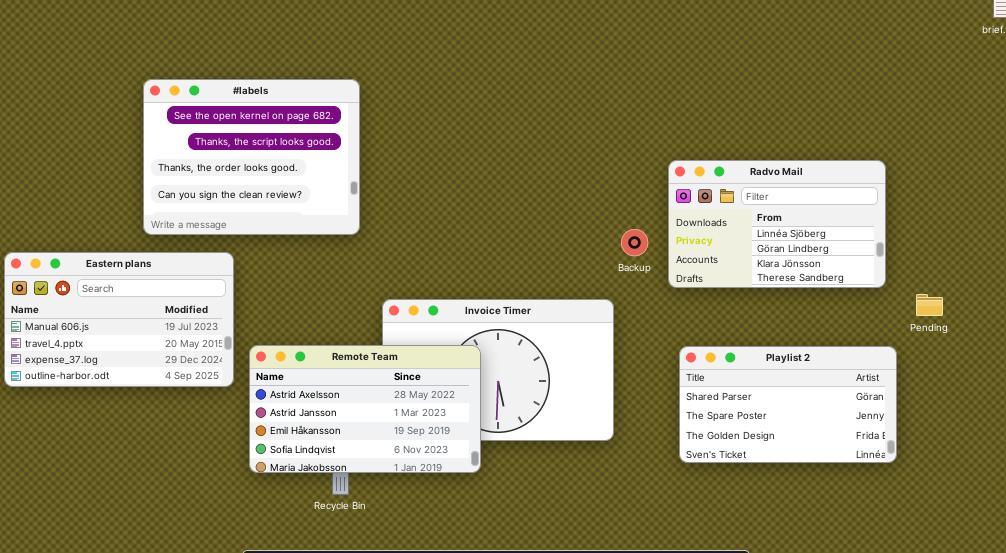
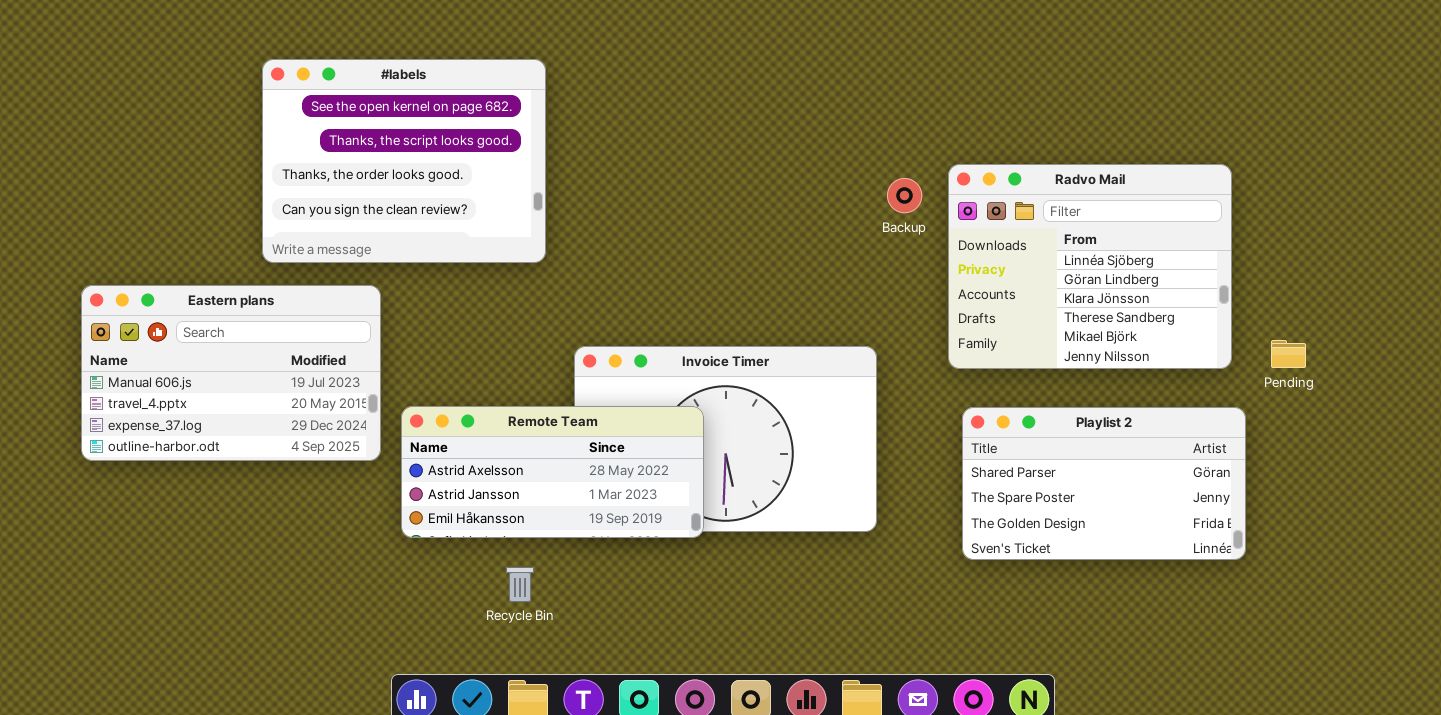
Radvo Mail: [668,160,886,288] -> [948,164,1232,369], resized
Backup: [621,229,648,256] -> [887,178,922,213], moved
Remote Team: [249,345,481,473] -> [401,406,704,538], resized

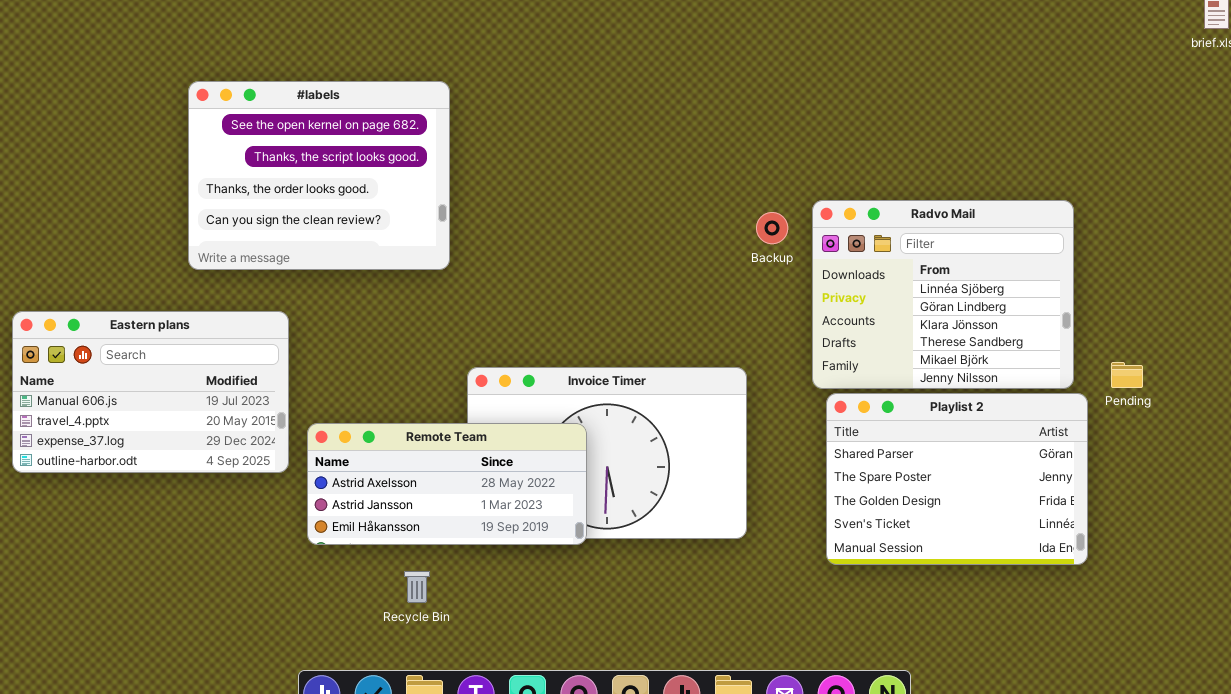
#labels: [262,59,546,263] -> [188,81,450,270], moved
Playlist 2: [962,407,1246,560] -> [826,393,1088,565], resized

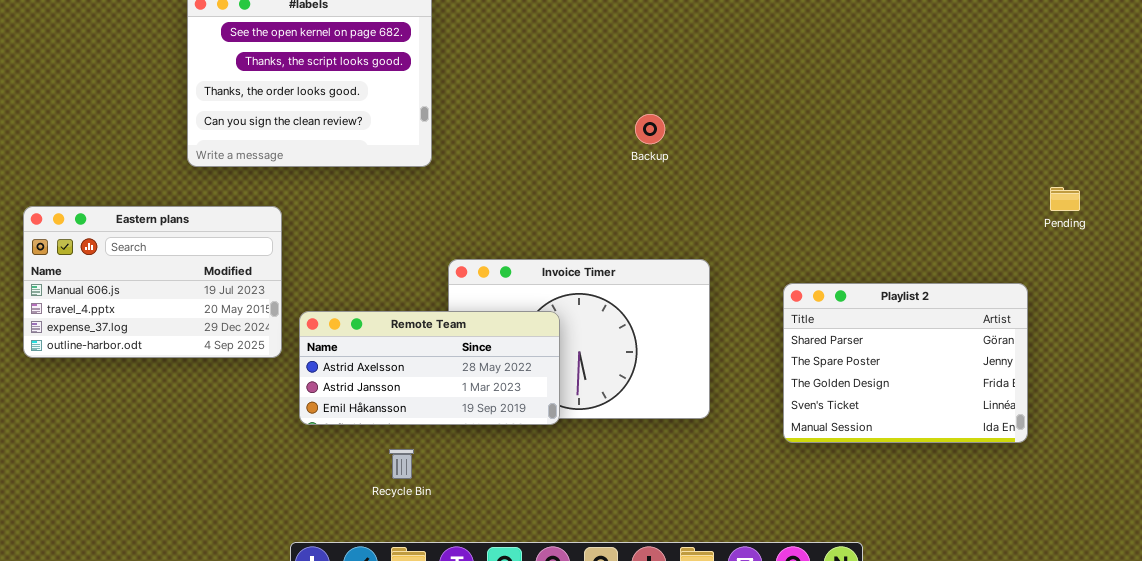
Radvo Mail: [812,200,1074,389] -> none, closed
Backup: [756,212,788,244] -> [635,114,665,144], moved
Pending: [1111,362,1143,388] -> [1050,187,1080,211], moved

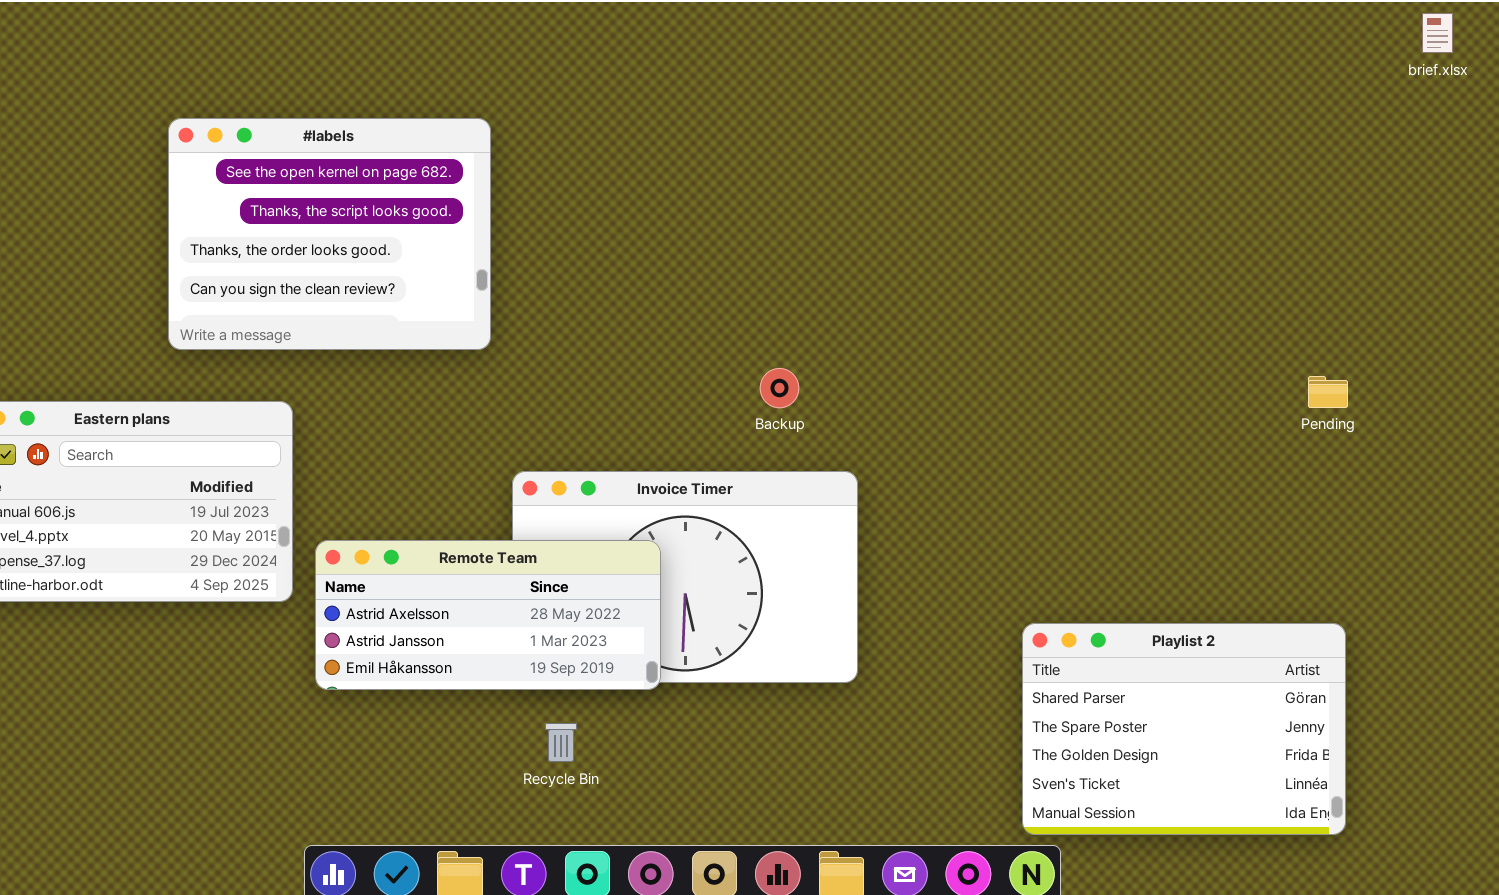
Backup: [635,114,665,144] -> [760,368,799,408], moved
Playlist 2: [783,283,1028,443] -> [1022,623,1346,835], moved
Recycle Bin: [389,449,414,479] -> [545,723,577,762], moved

